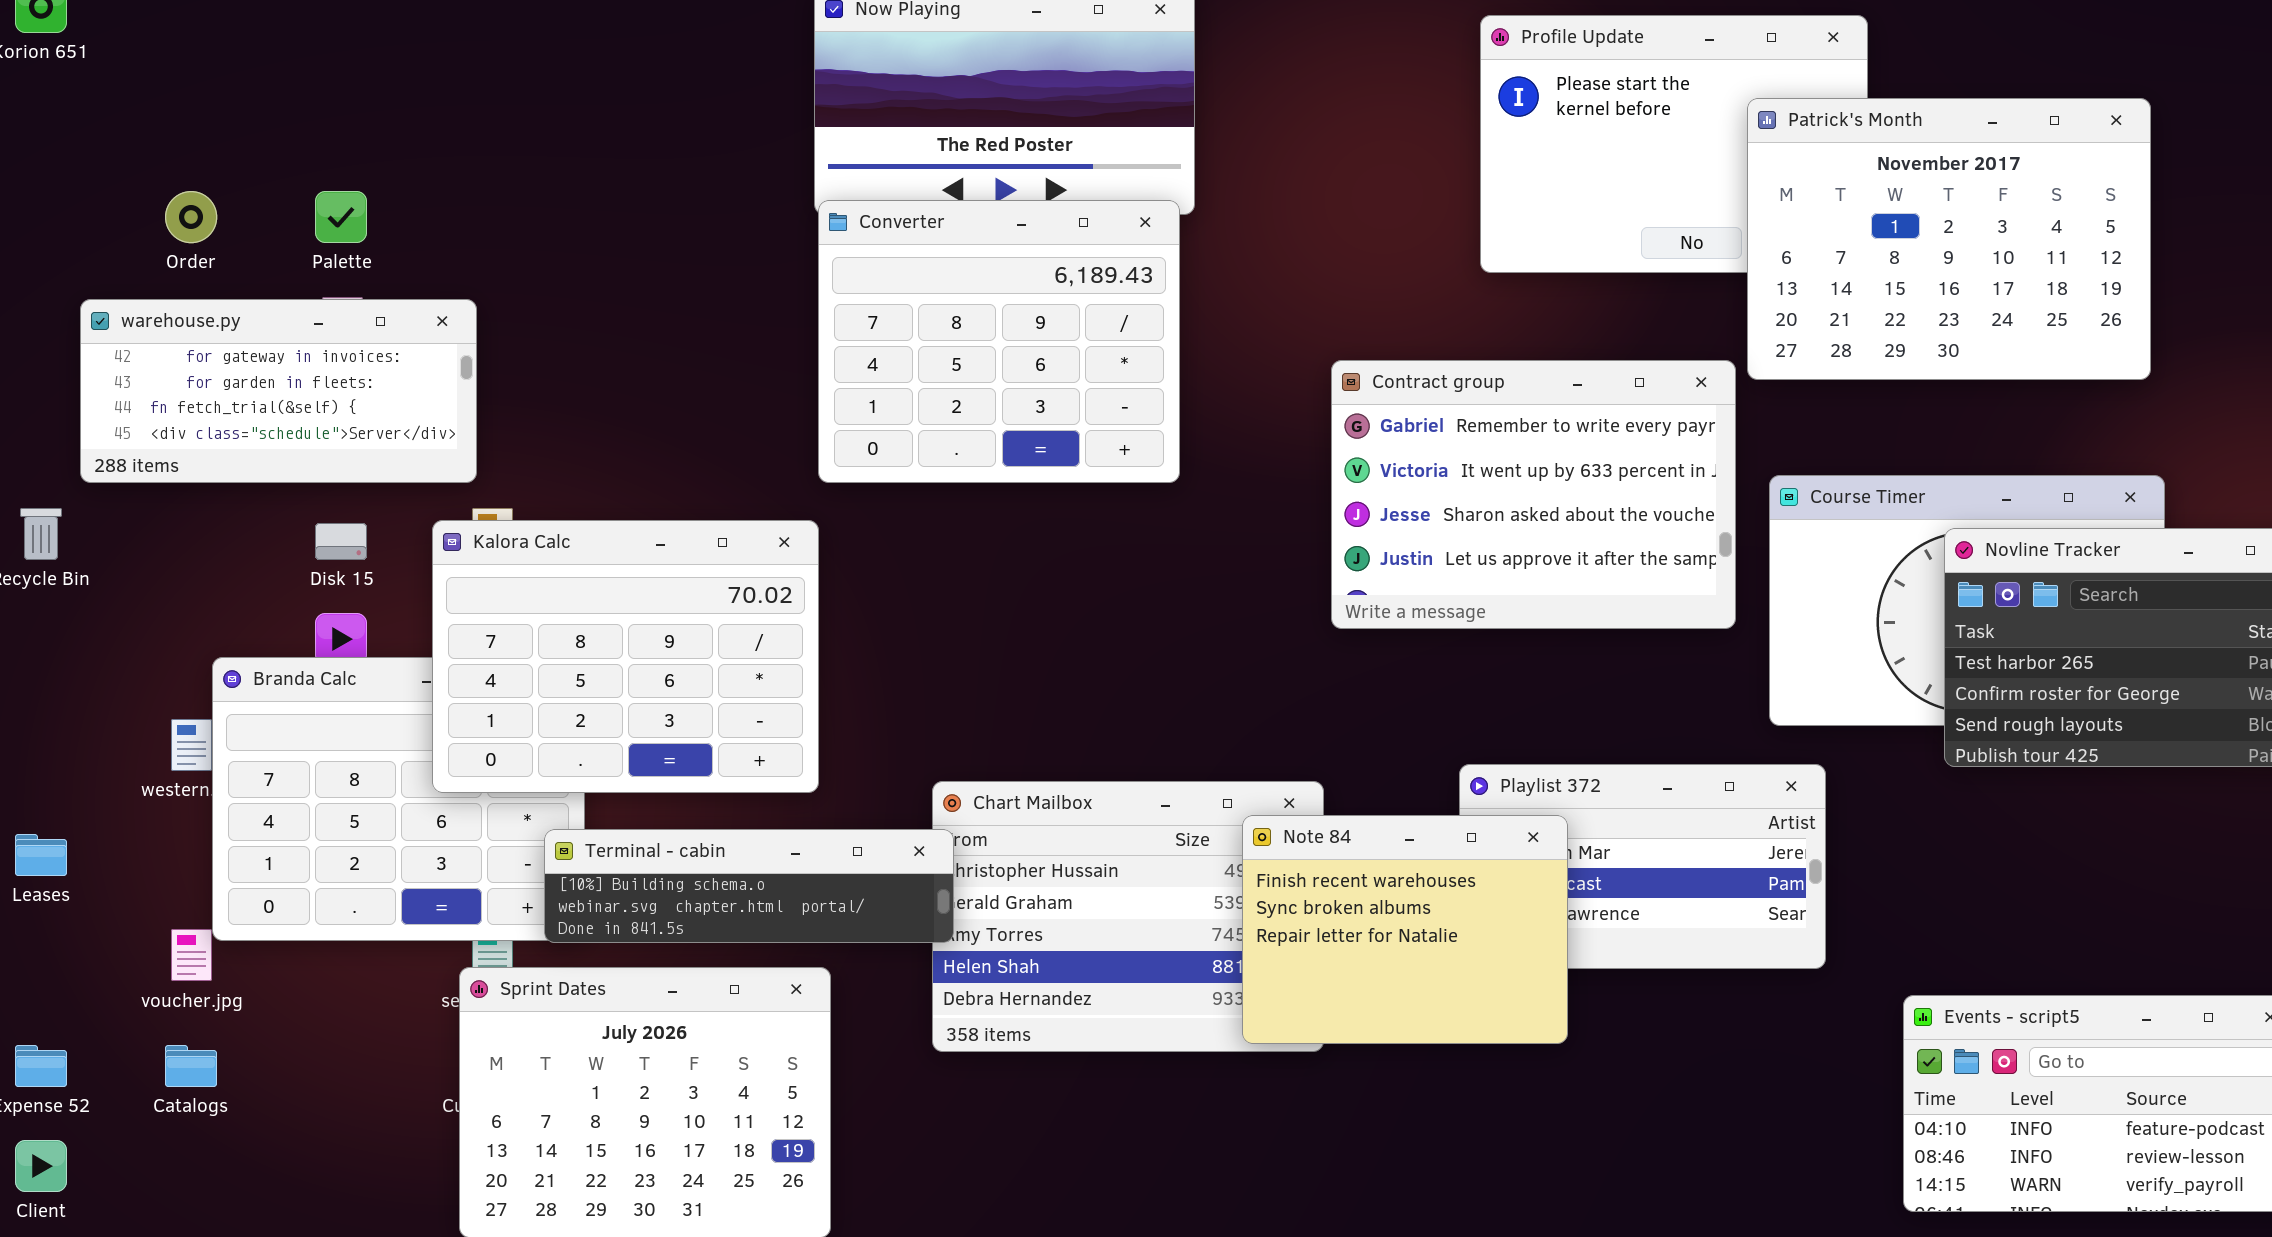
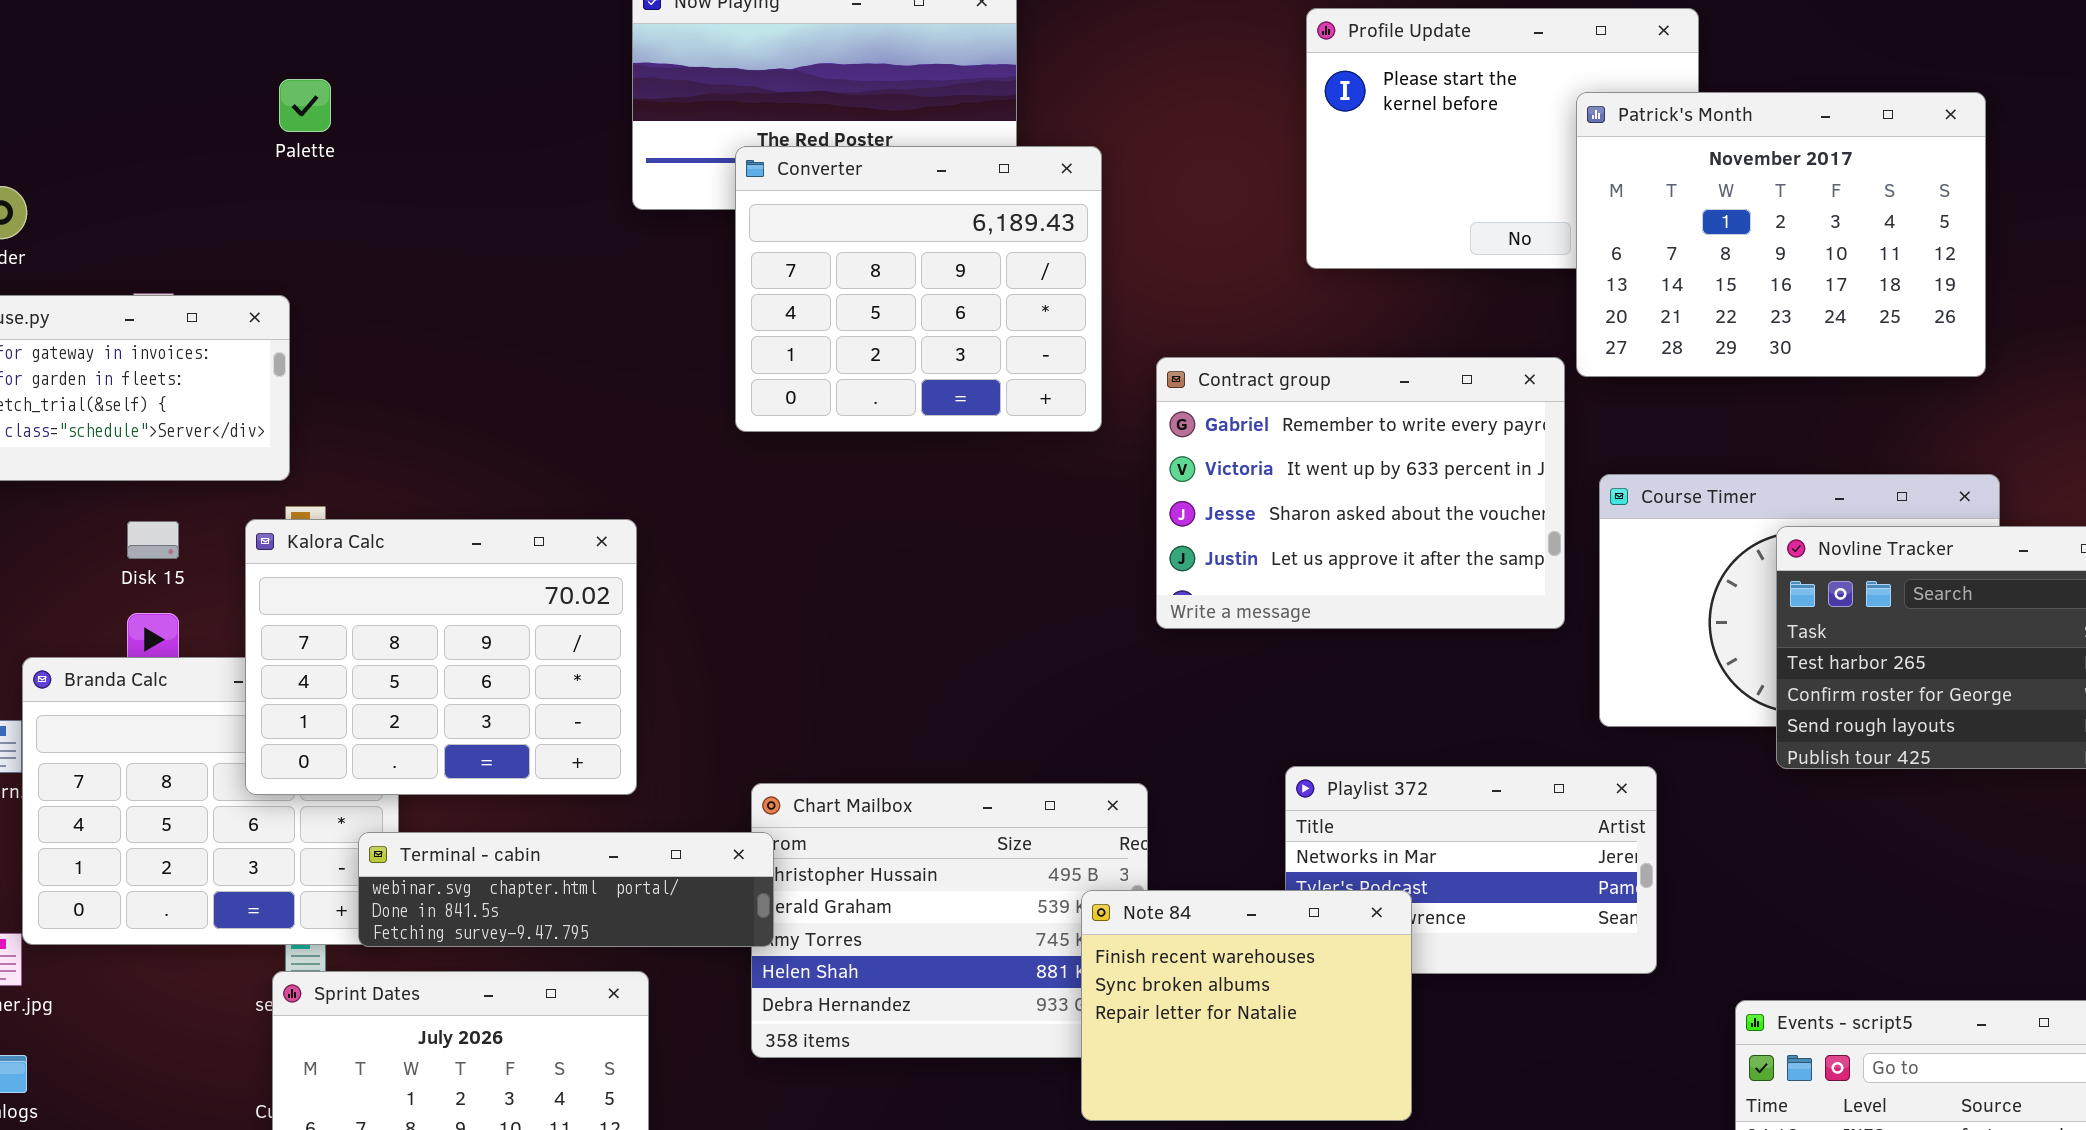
Palette: [315,191,367,243] -> [279,79,331,132], moved
Converter: [818,200,1180,483] -> [735,146,1102,432], moved
Note 84: [1242,815,1568,1044] -> [1081,890,1412,1121], moved
Terminal - cabin: [544,829,954,943] -> [358,832,774,947], scrolled down 1 row

